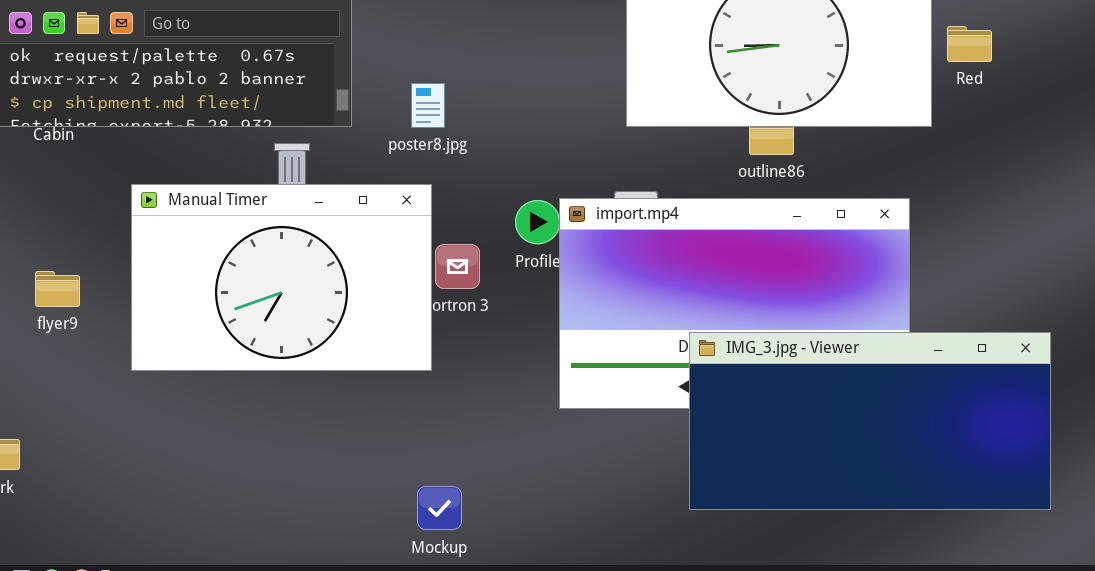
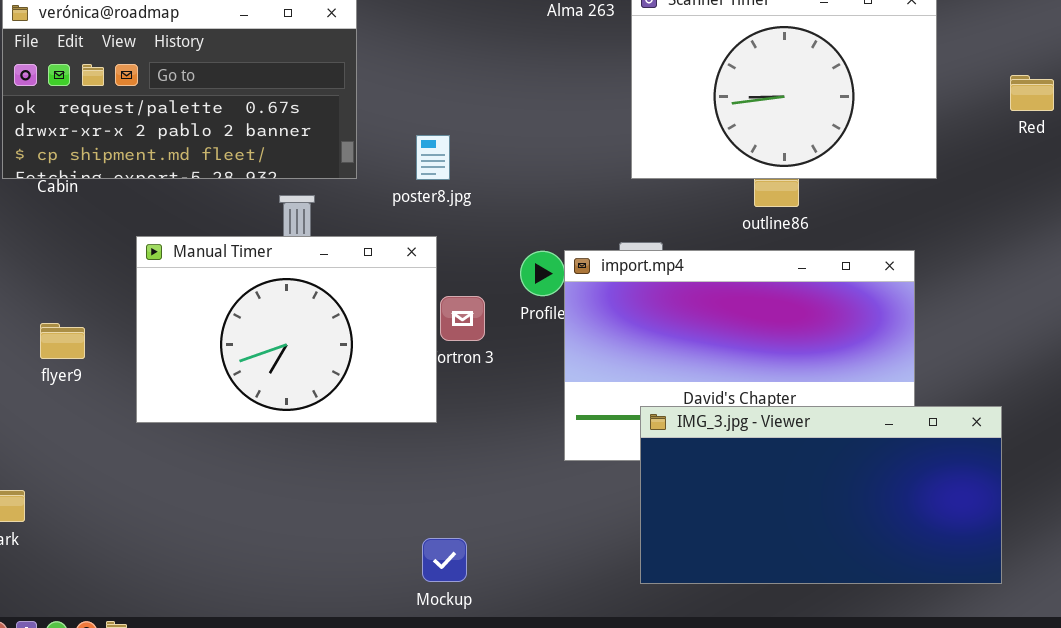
Red: [947,26,992,62] -> [1010,75,1054,111], moved
IMG_3.jpg - Viewer: [689,332,1051,510] -> [640,406,1002,584], moved

